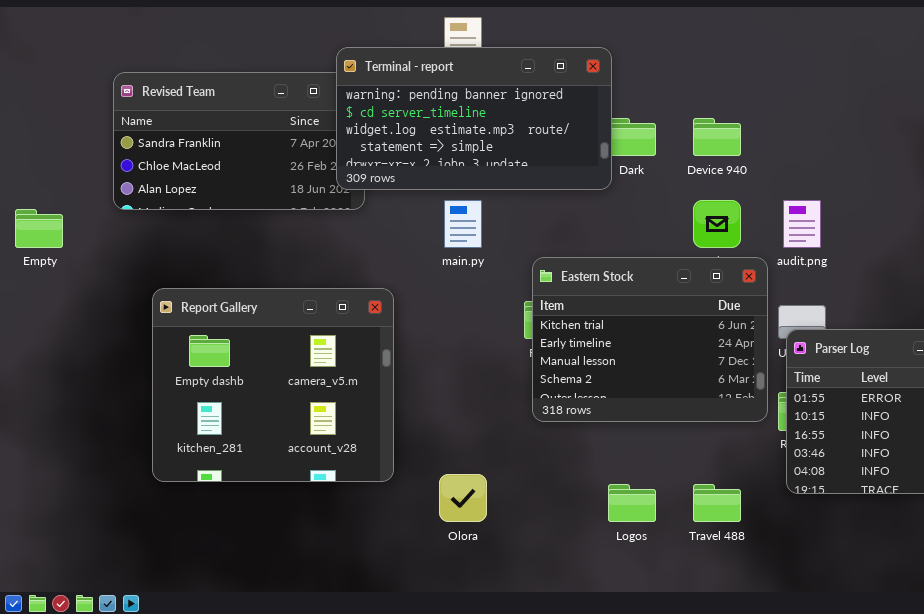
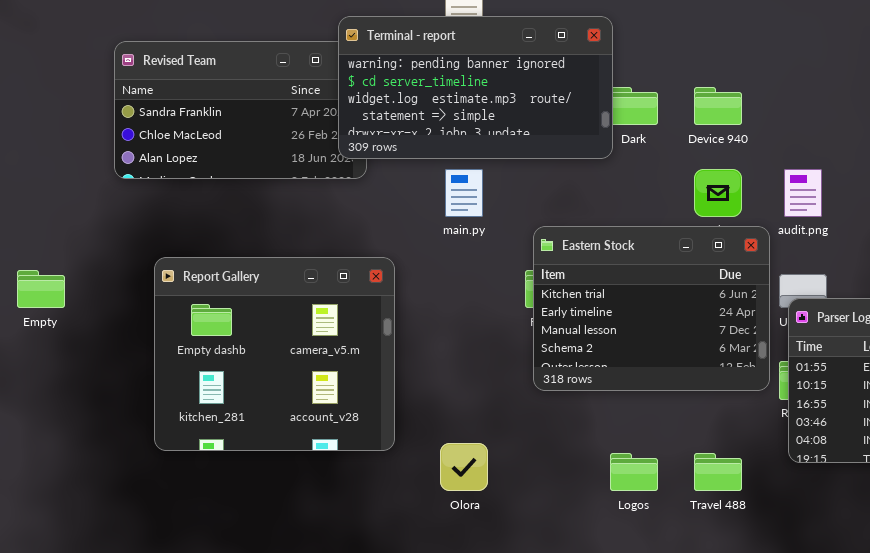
Empty: [15,209,63,248] -> [17,270,65,308], moved

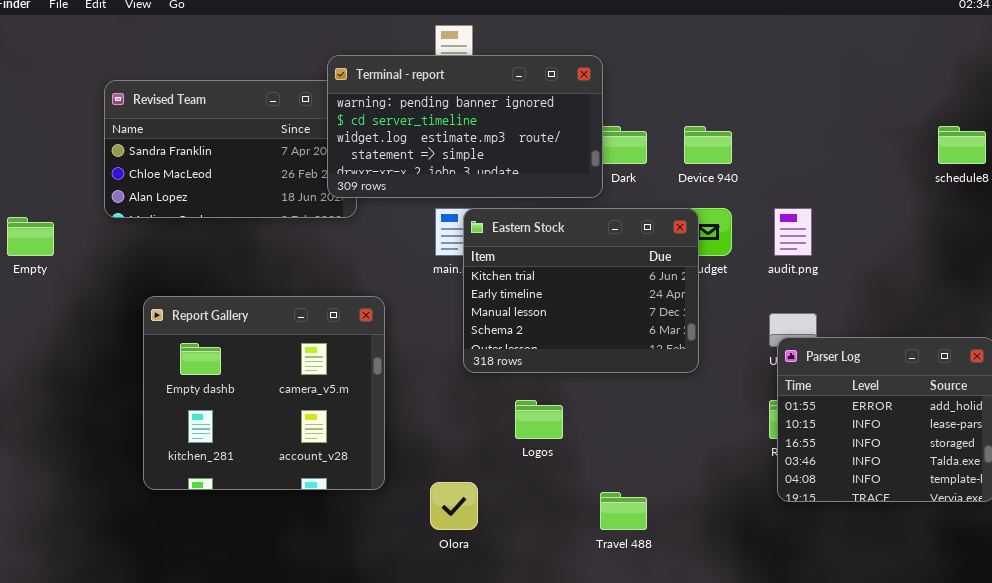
Eastern Stock: [533,226,770,391] -> [463,208,699,373], moved
Empty: [17,270,65,308] -> [7,217,54,256], moved
Logos: [610,453,658,491] -> [515,400,563,439], moved
Travel 488: [694,453,742,491] -> [600,492,647,530], moved

